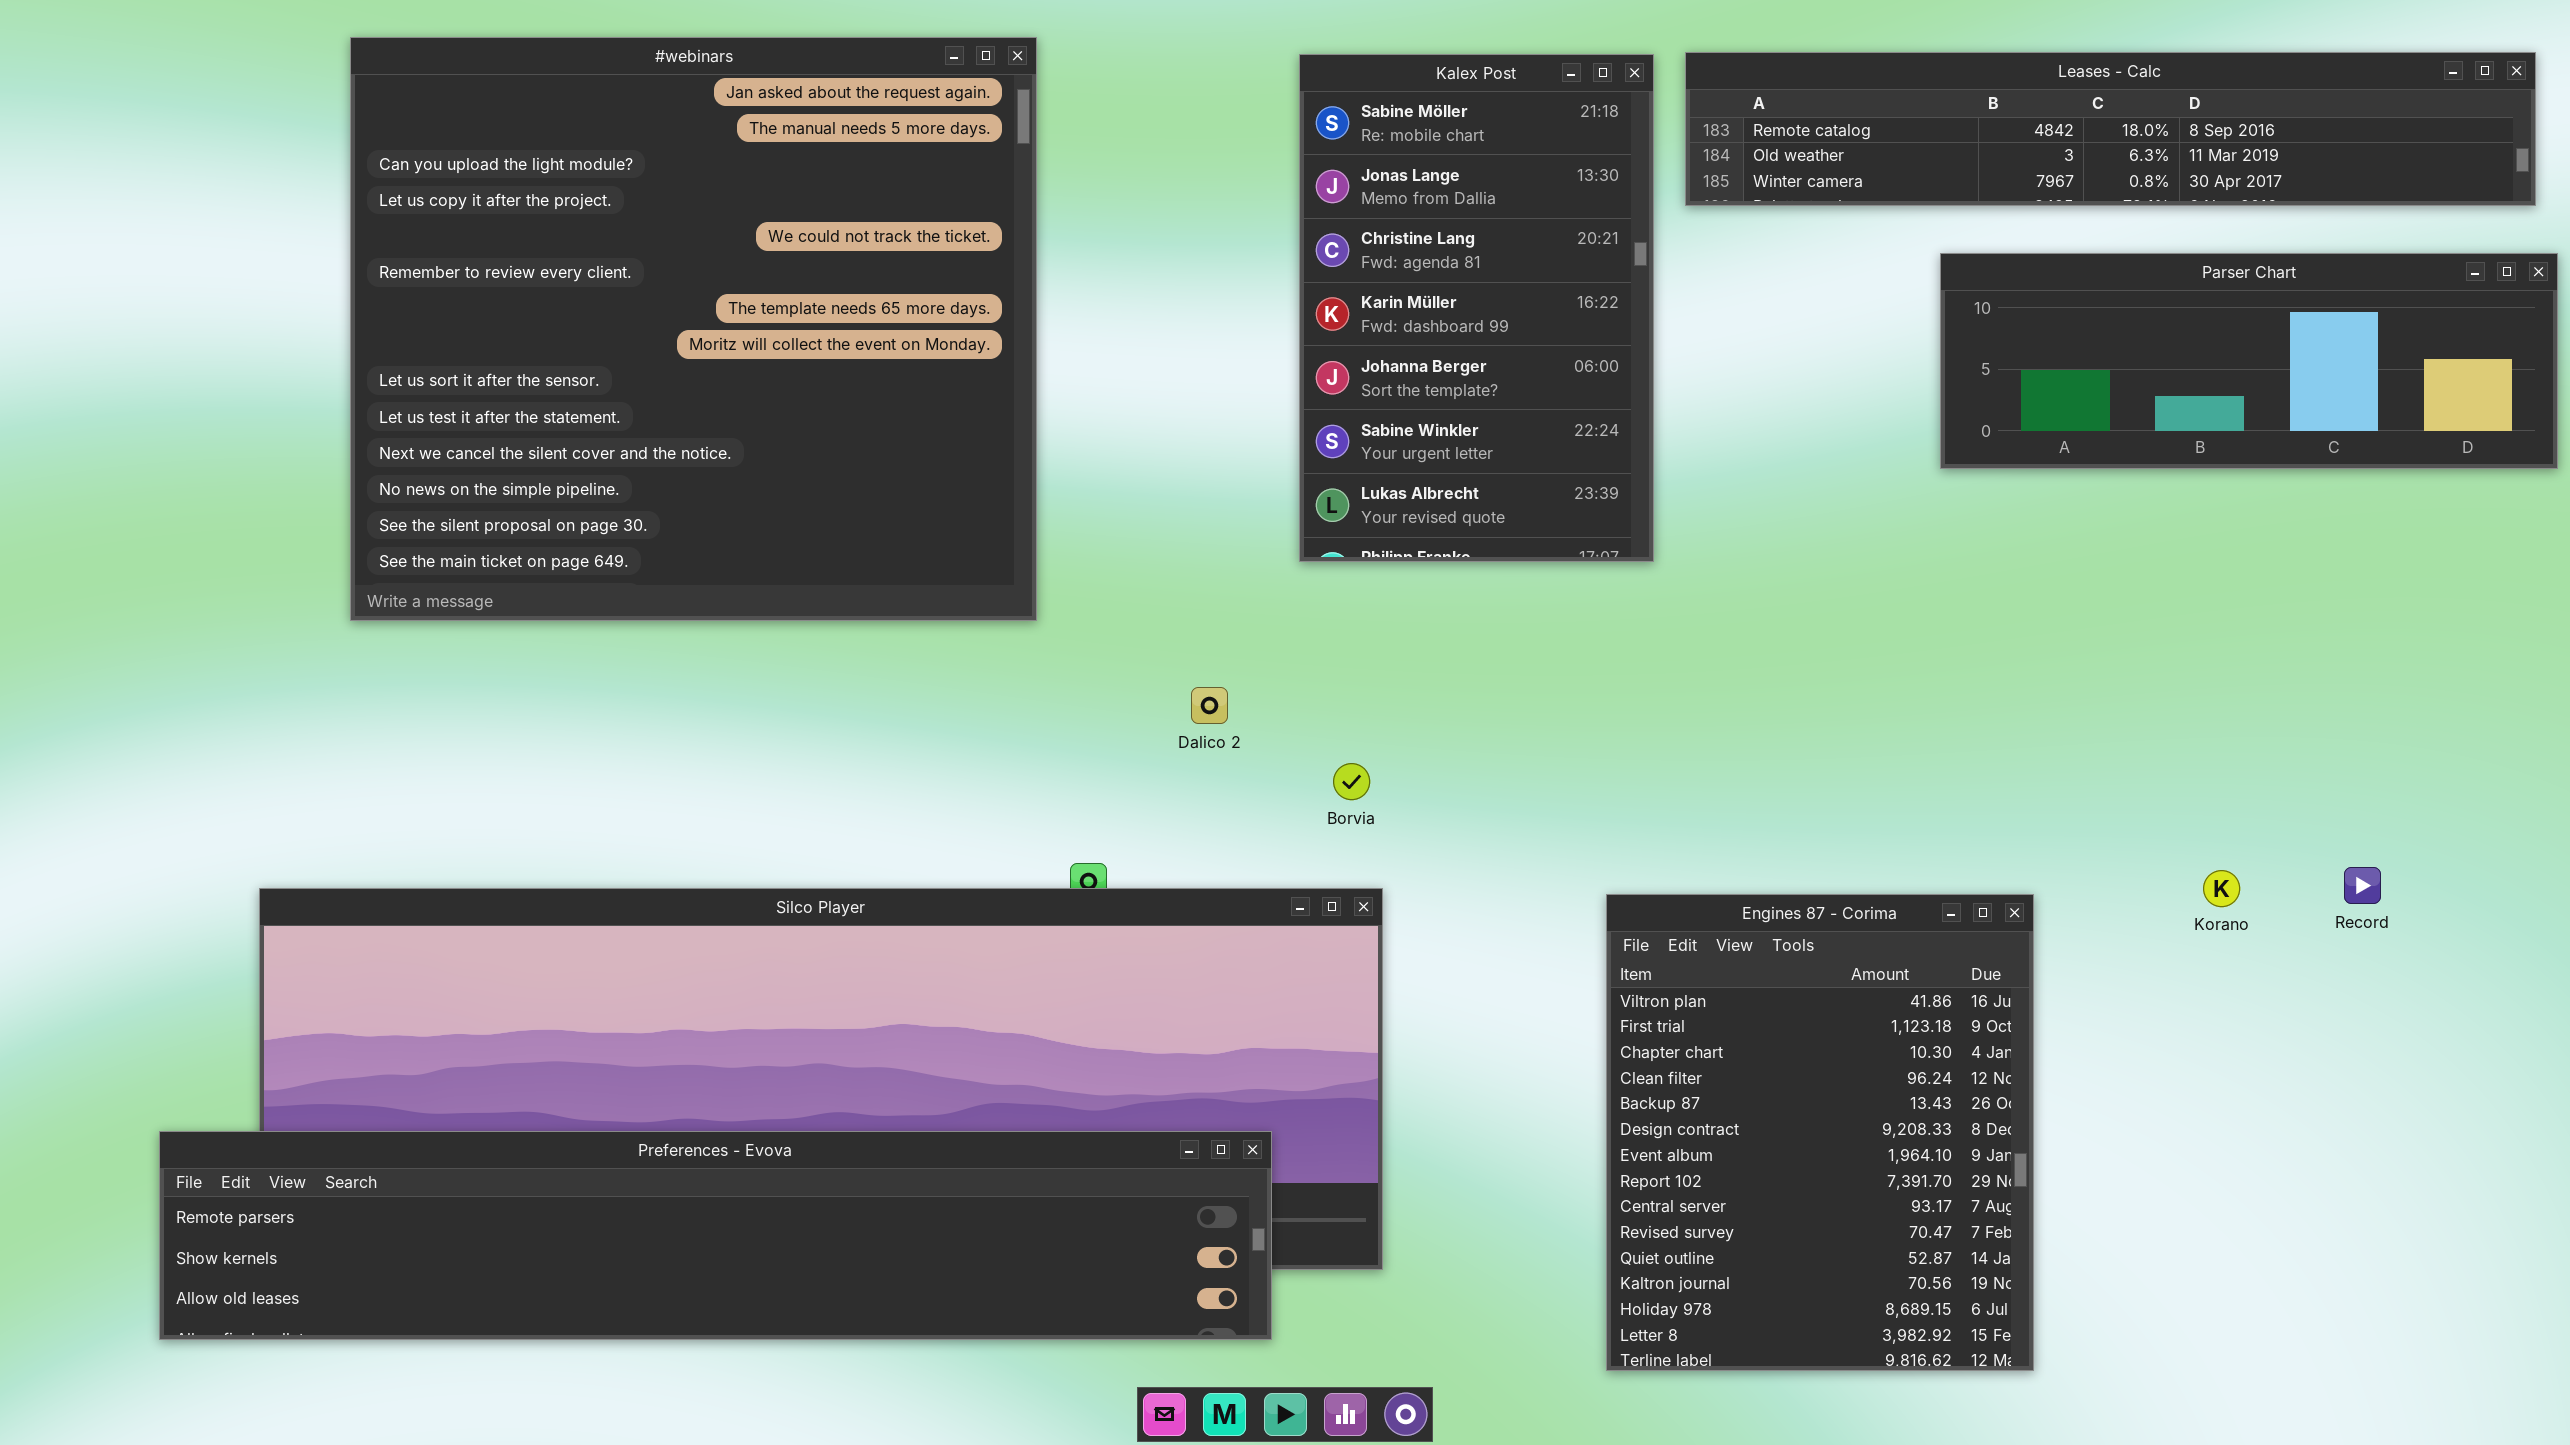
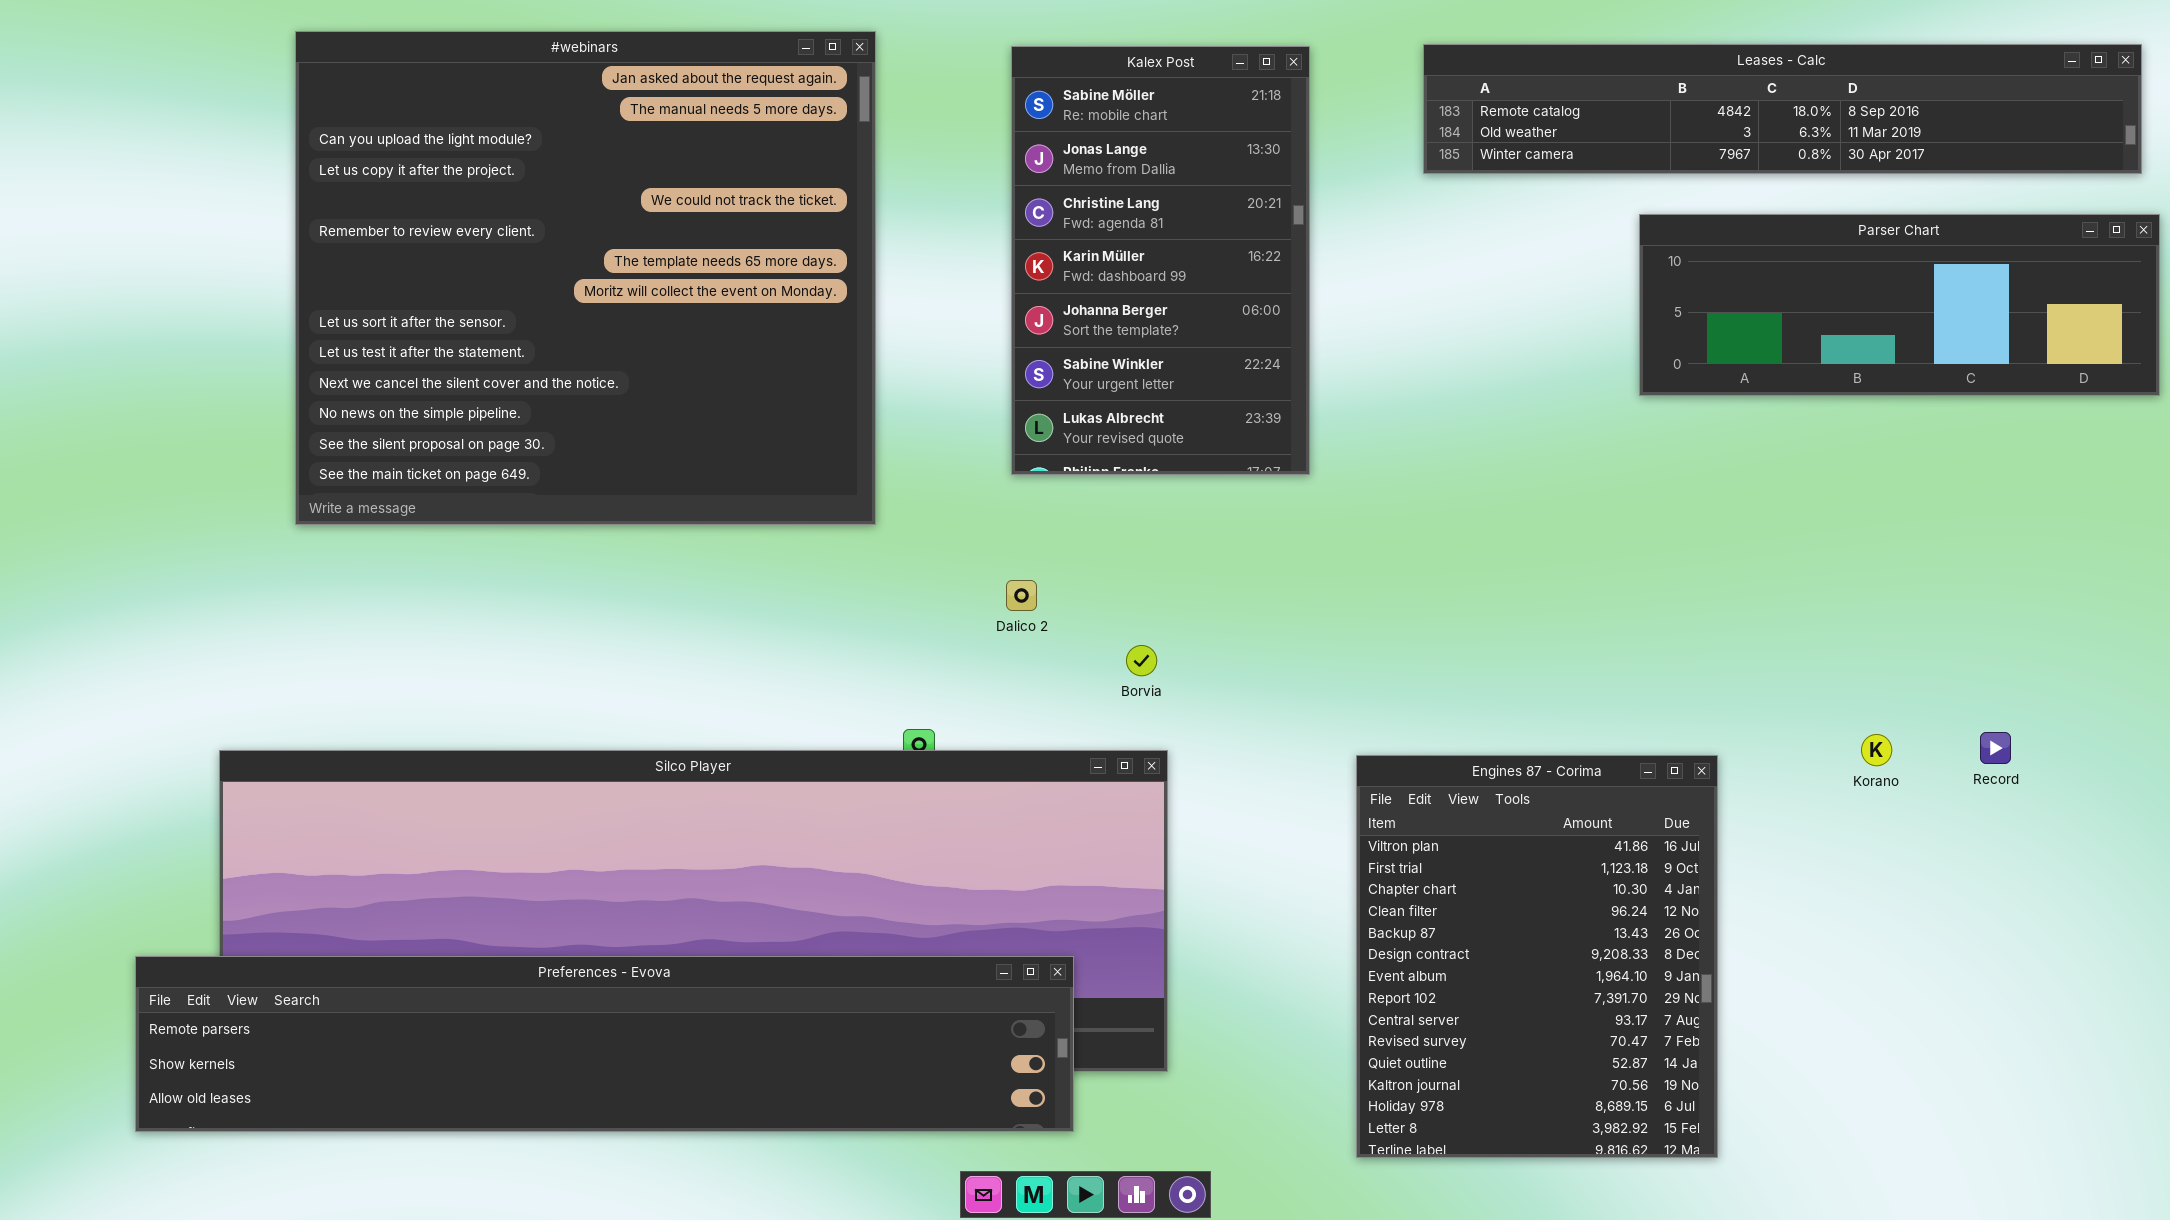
Kalex Post: [1299,54,1654,562] -> [1011,46,1310,475], moved

